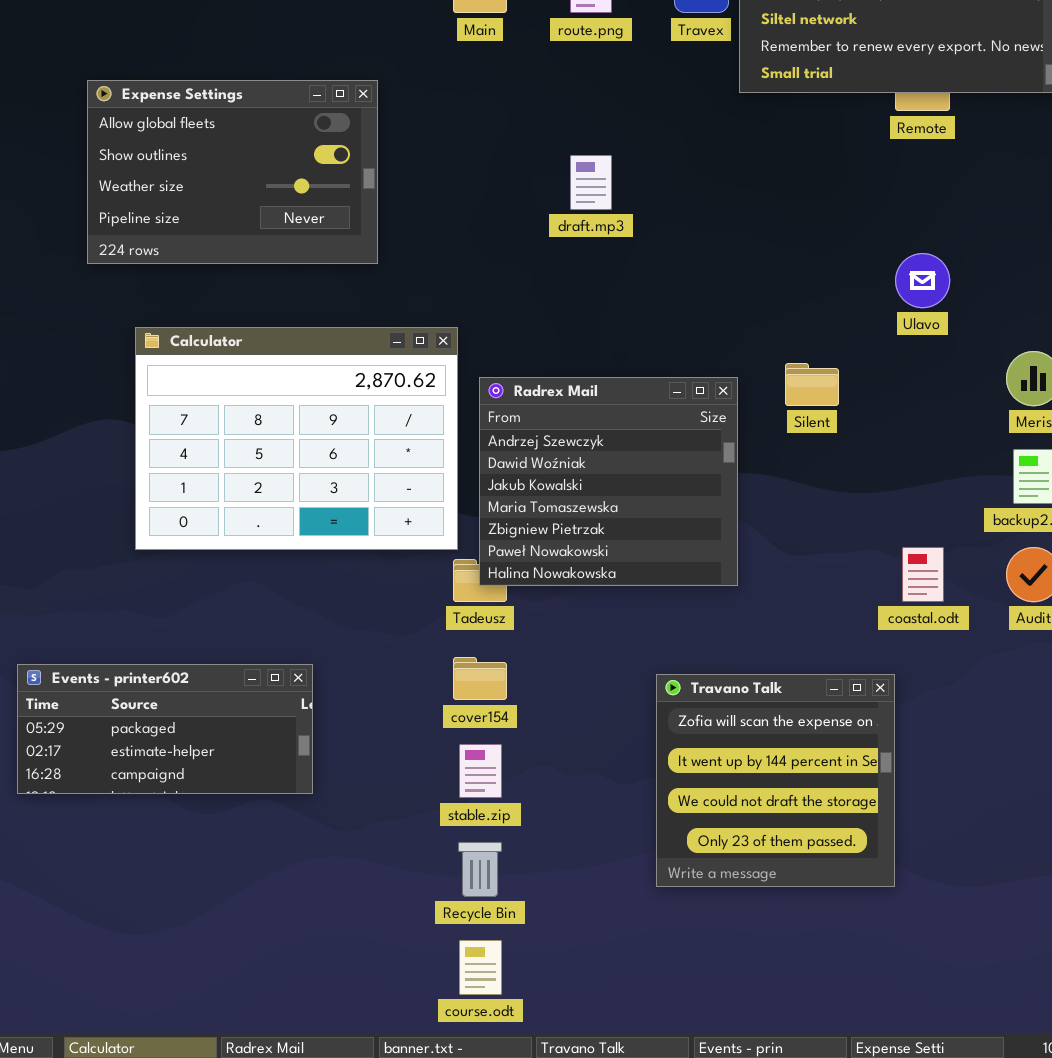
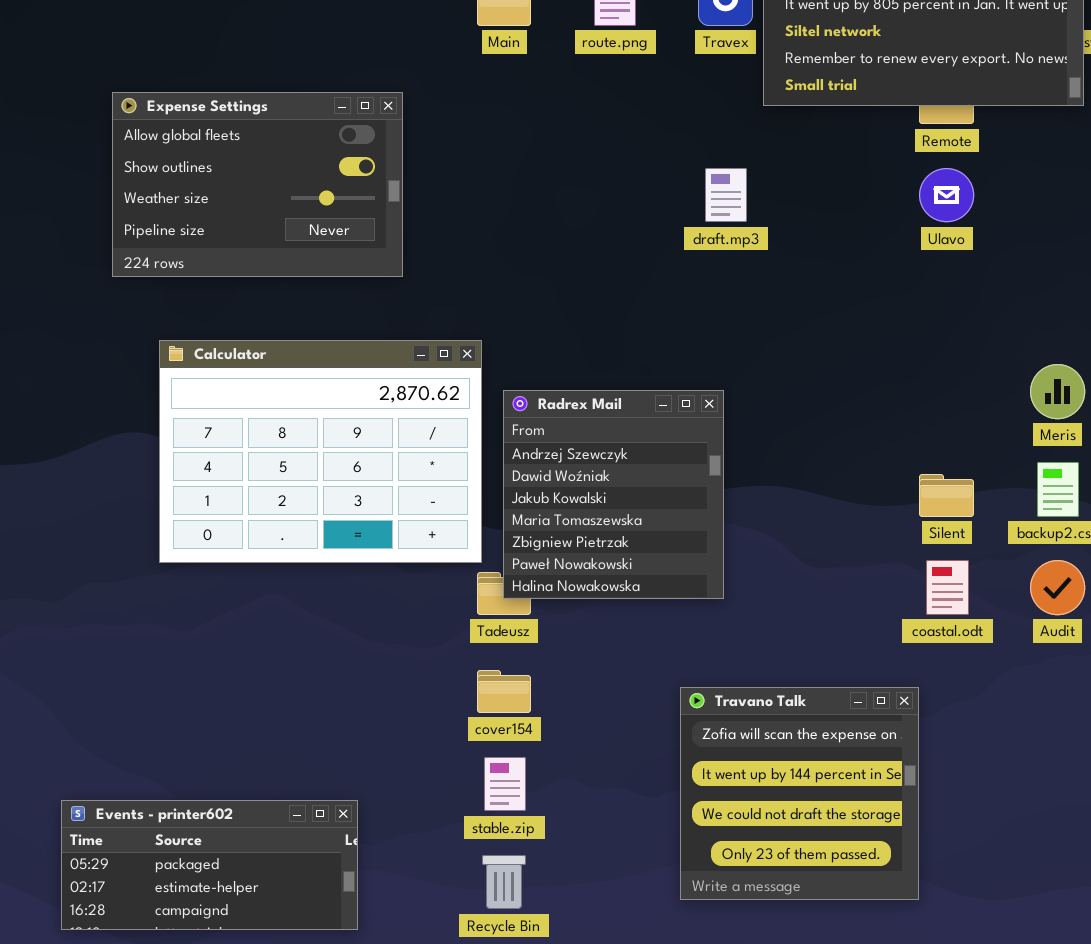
draft.mp3: [570,155,612,210] -> [705,168,747,222], moved
Ulavo: [895,253,950,308] -> [919,168,974,222], moved
Silent: [785,363,839,406] -> [919,474,974,517], moved
Radrex Mail: [479,377,738,586] -> [503,390,724,599], resized
Events - printer602: [17,664,313,794] -> [61,800,358,930], moved

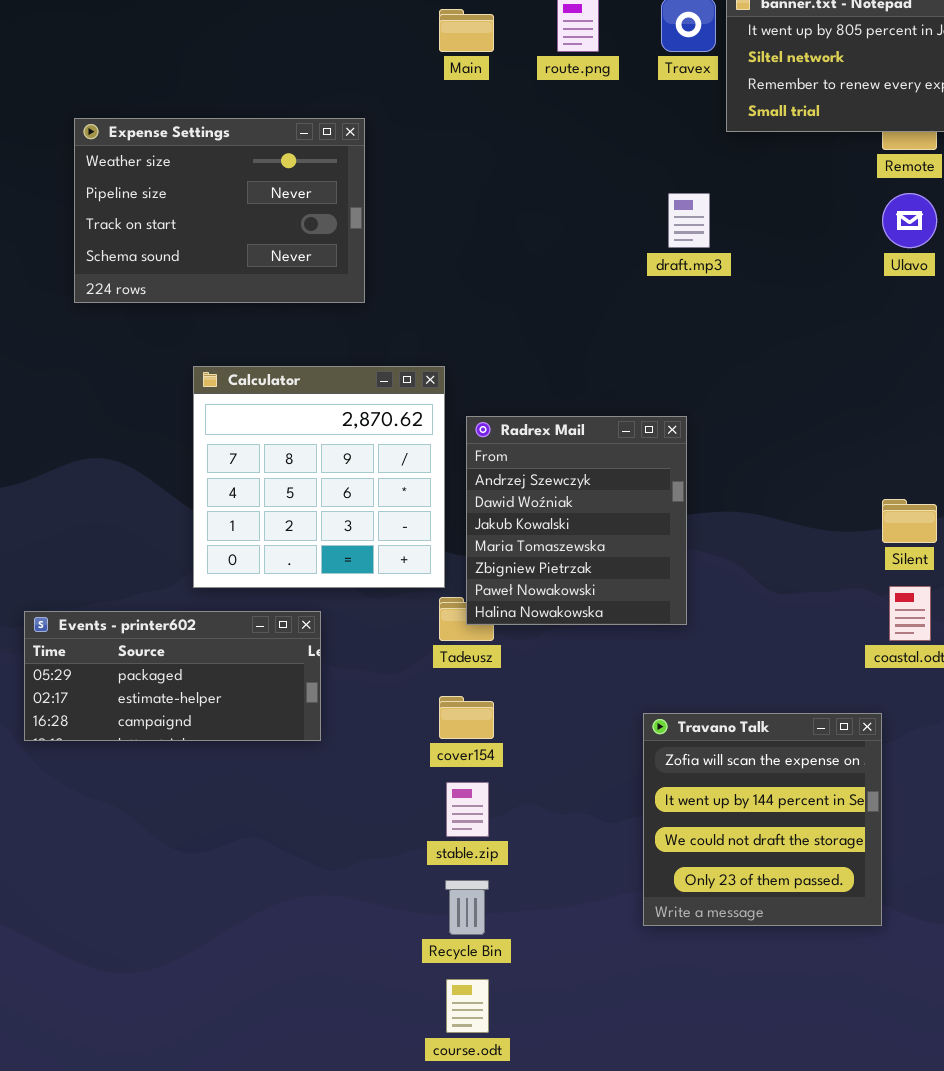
Expense Settings: [112,92,403,277] -> [74,118,365,303], scrolled down 2 rows
Calculator: [159,340,482,563] -> [193,366,445,588], resized
Events - printer602: [61,800,358,930] -> [24,611,321,741], moved

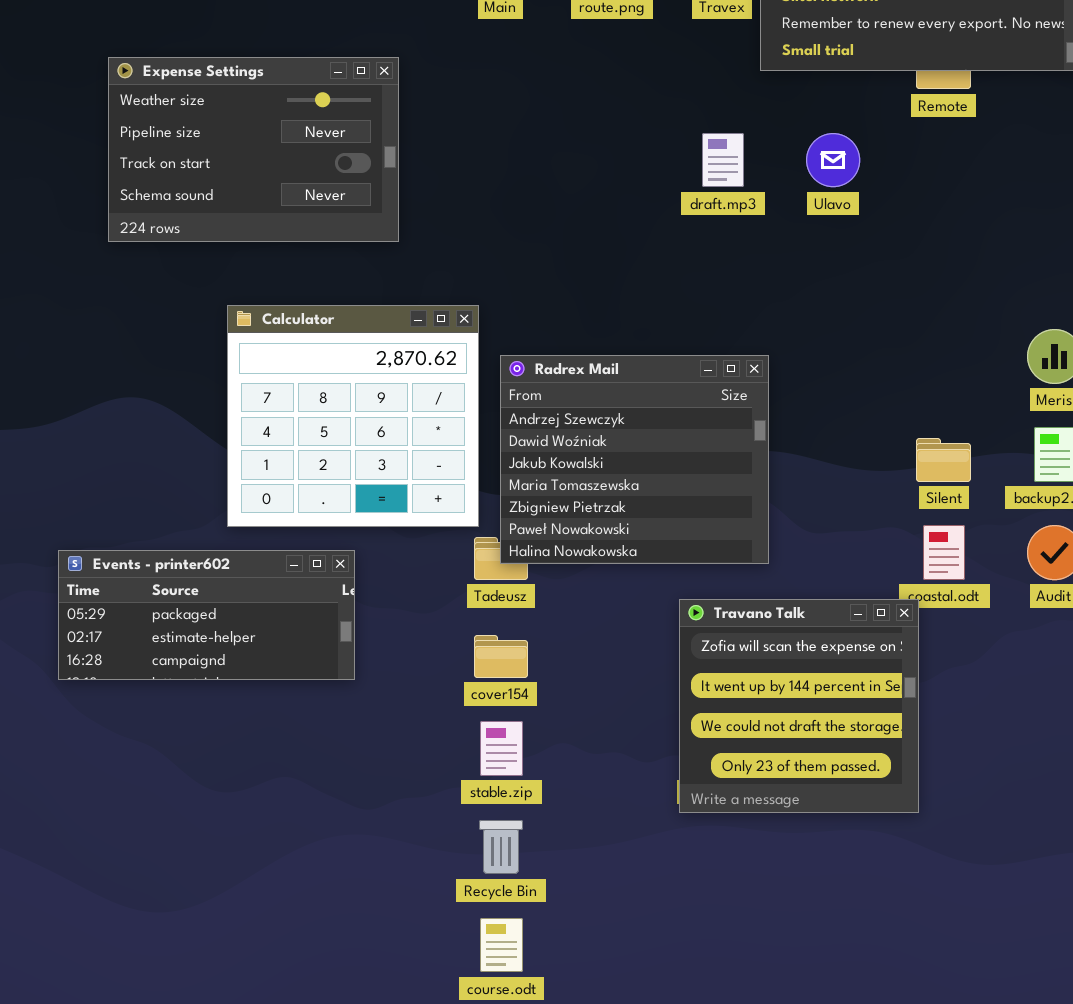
Ulavo: [882,193,937,248] -> [806,133,860,187], moved
Radrex Mail: [466,416,687,625] -> [500,355,769,564], resized
Travano Talk: [643,713,882,926] -> [679,599,919,813], moved

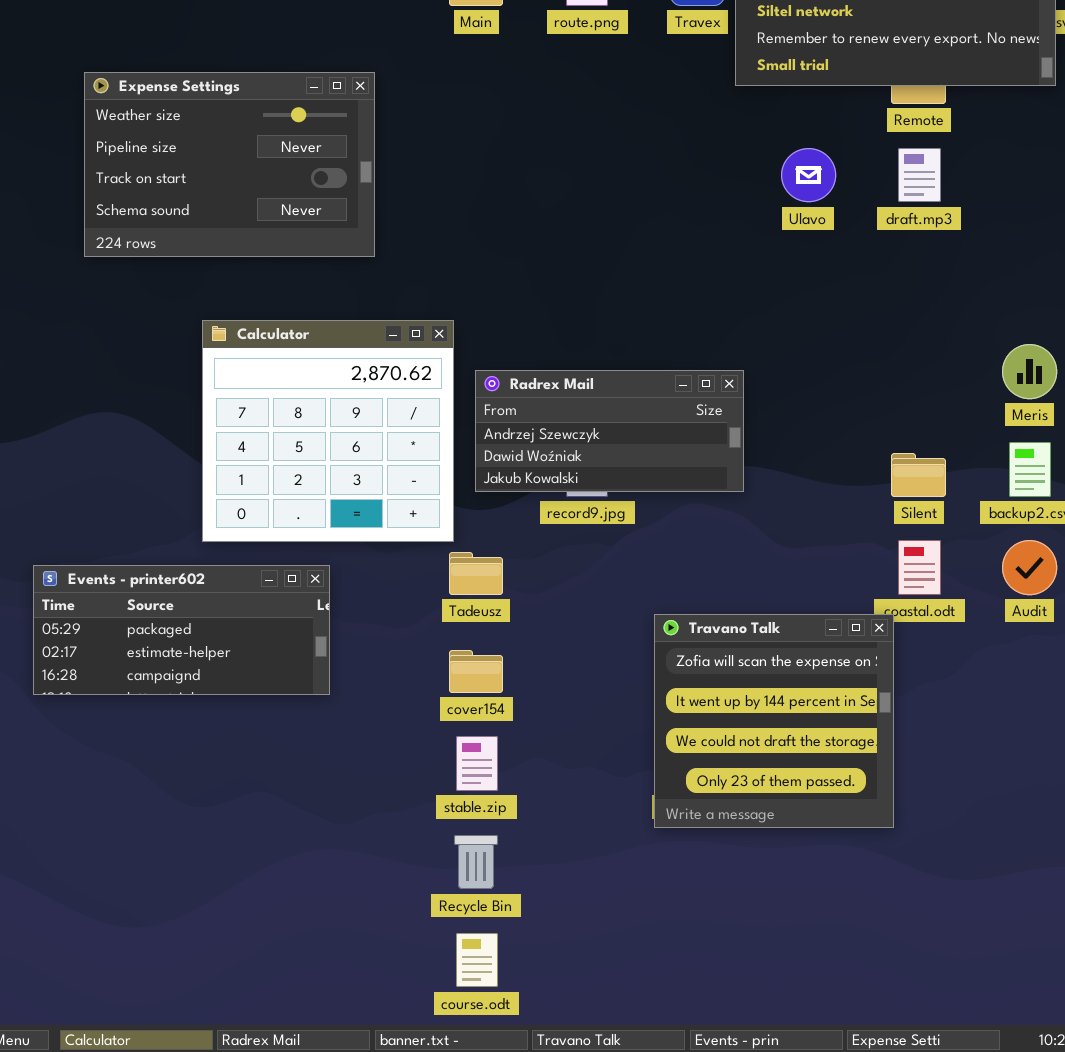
draft.mp3: [702,133,744,187] -> [898,148,941,202], moved
Radrex Mail: [500,355,769,564] -> [475,370,744,492], resized

